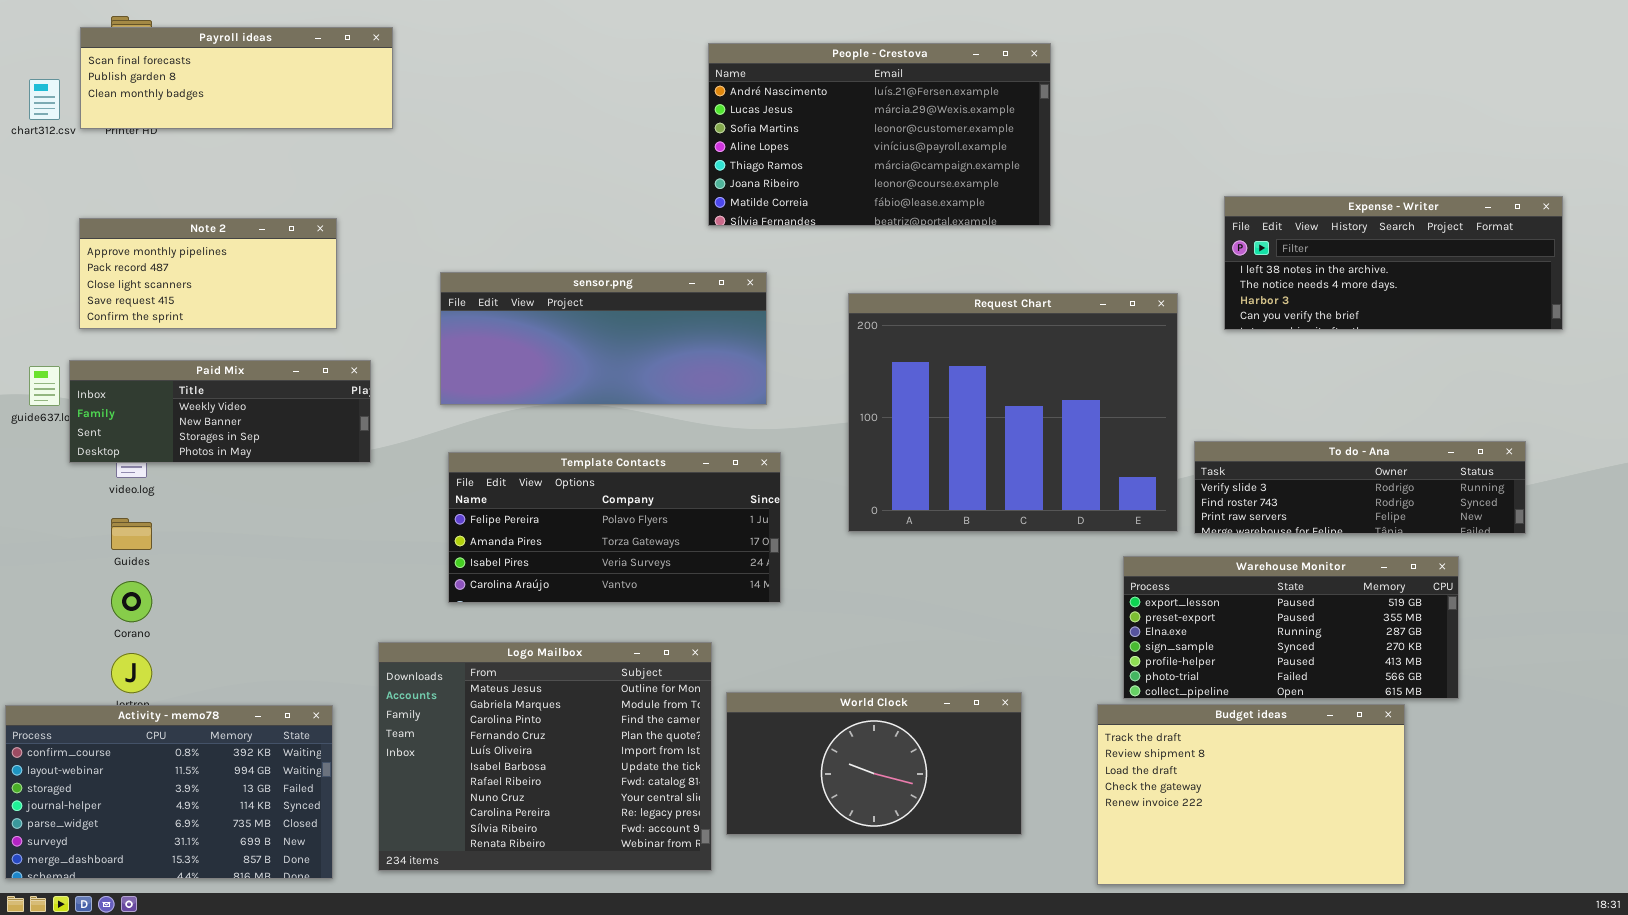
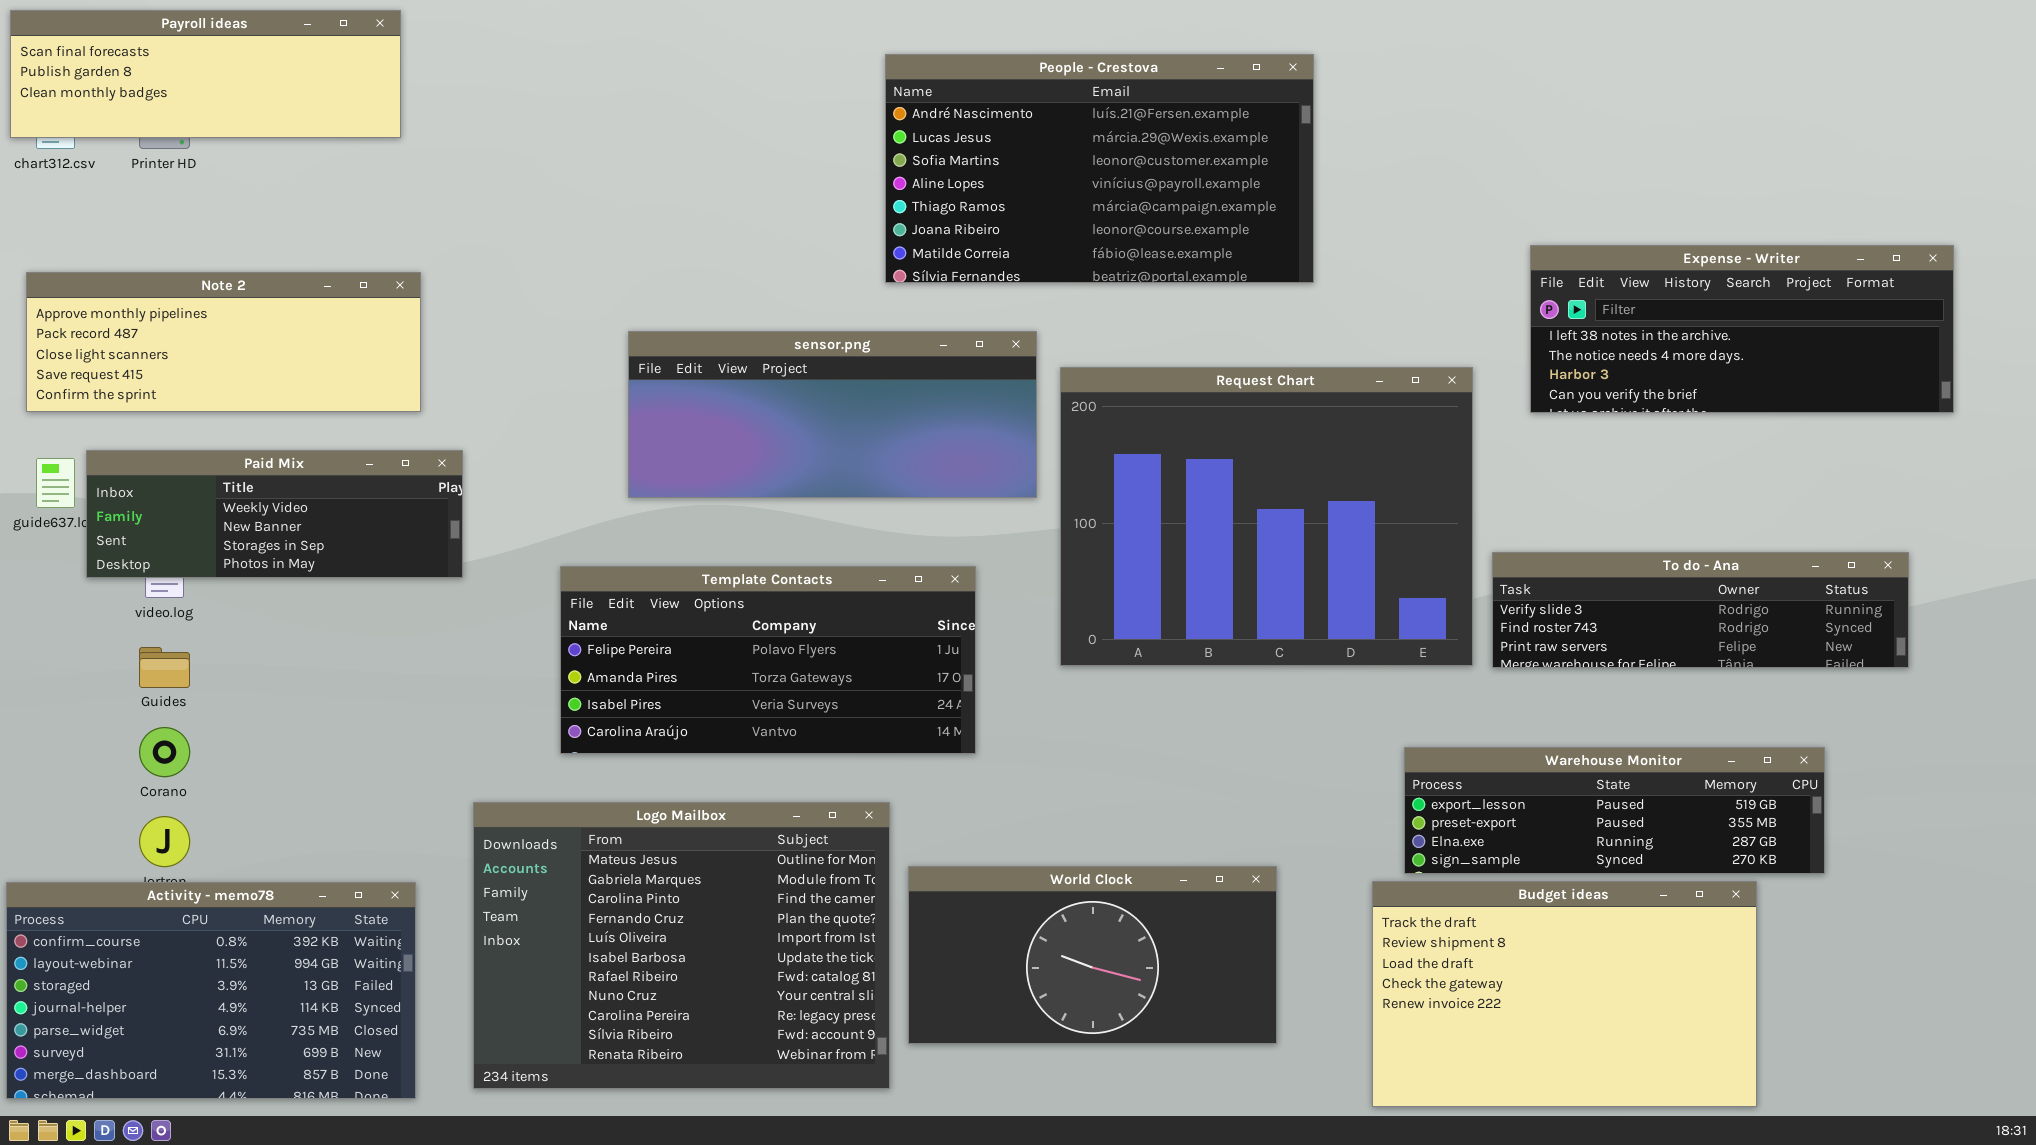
Payroll ideas: [80,27,393,129] -> [10,10,401,138], moved
Note 2: [79,218,337,329] -> [26,272,421,412], resized
sensor.png: [440,272,767,405] -> [628,331,1037,498], moved
Warehouse Monitor: [1123,556,1459,699] -> [1404,747,1825,874], resized

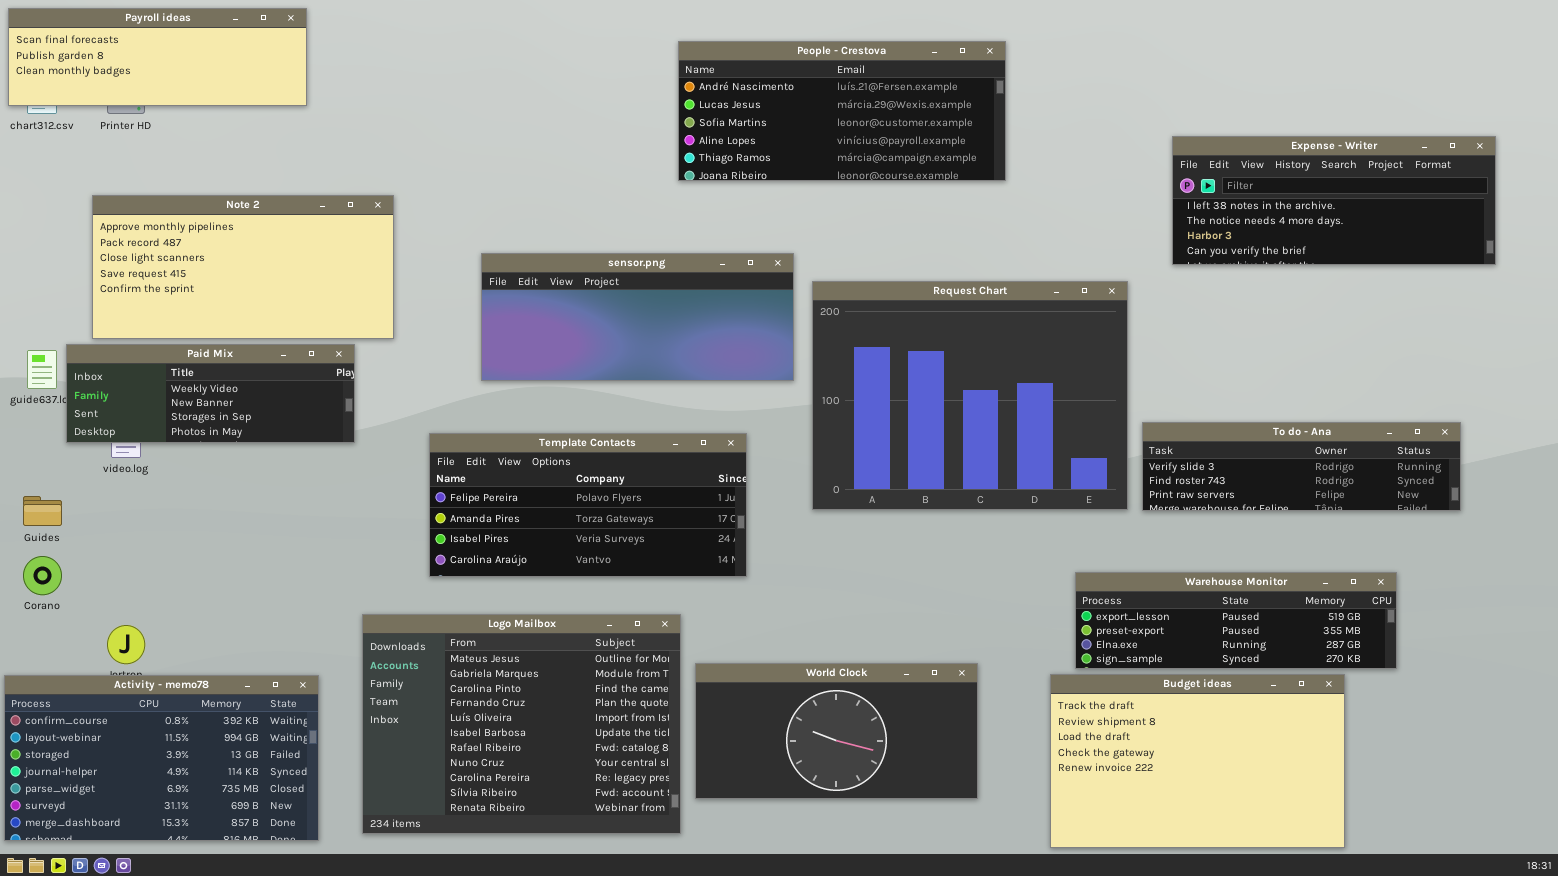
People - Crestova: [885,54,1314,283] -> [678,41,1006,181], resized
Expense - Writer: [1530,245,1954,413] -> [1172,136,1496,265], moved
Note 2: [26,272,421,412] -> [92,195,394,339], moved, resized
Guides: [139,647,190,688] -> [23,496,62,526], moved
Corano: [139,727,190,777] -> [23,556,62,595], moved

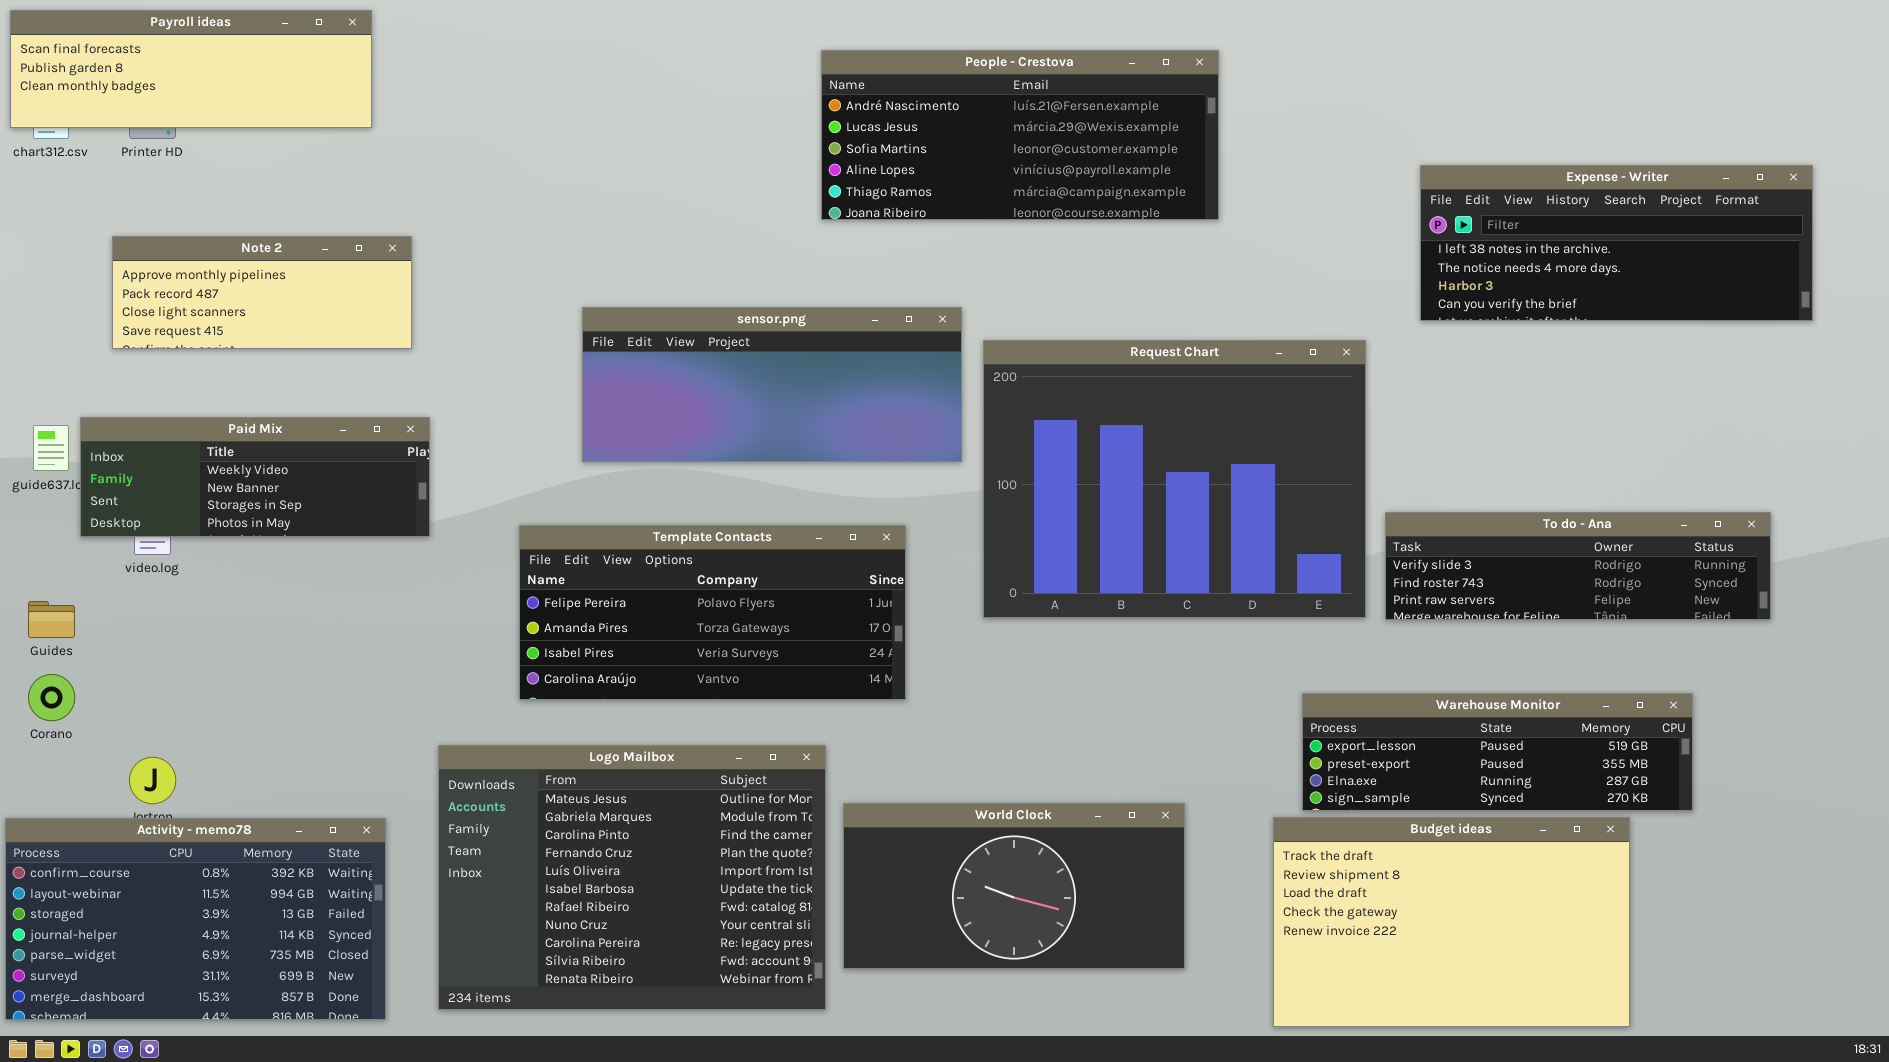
Note 2: [92,195,394,339] -> [112,236,412,349], resized

